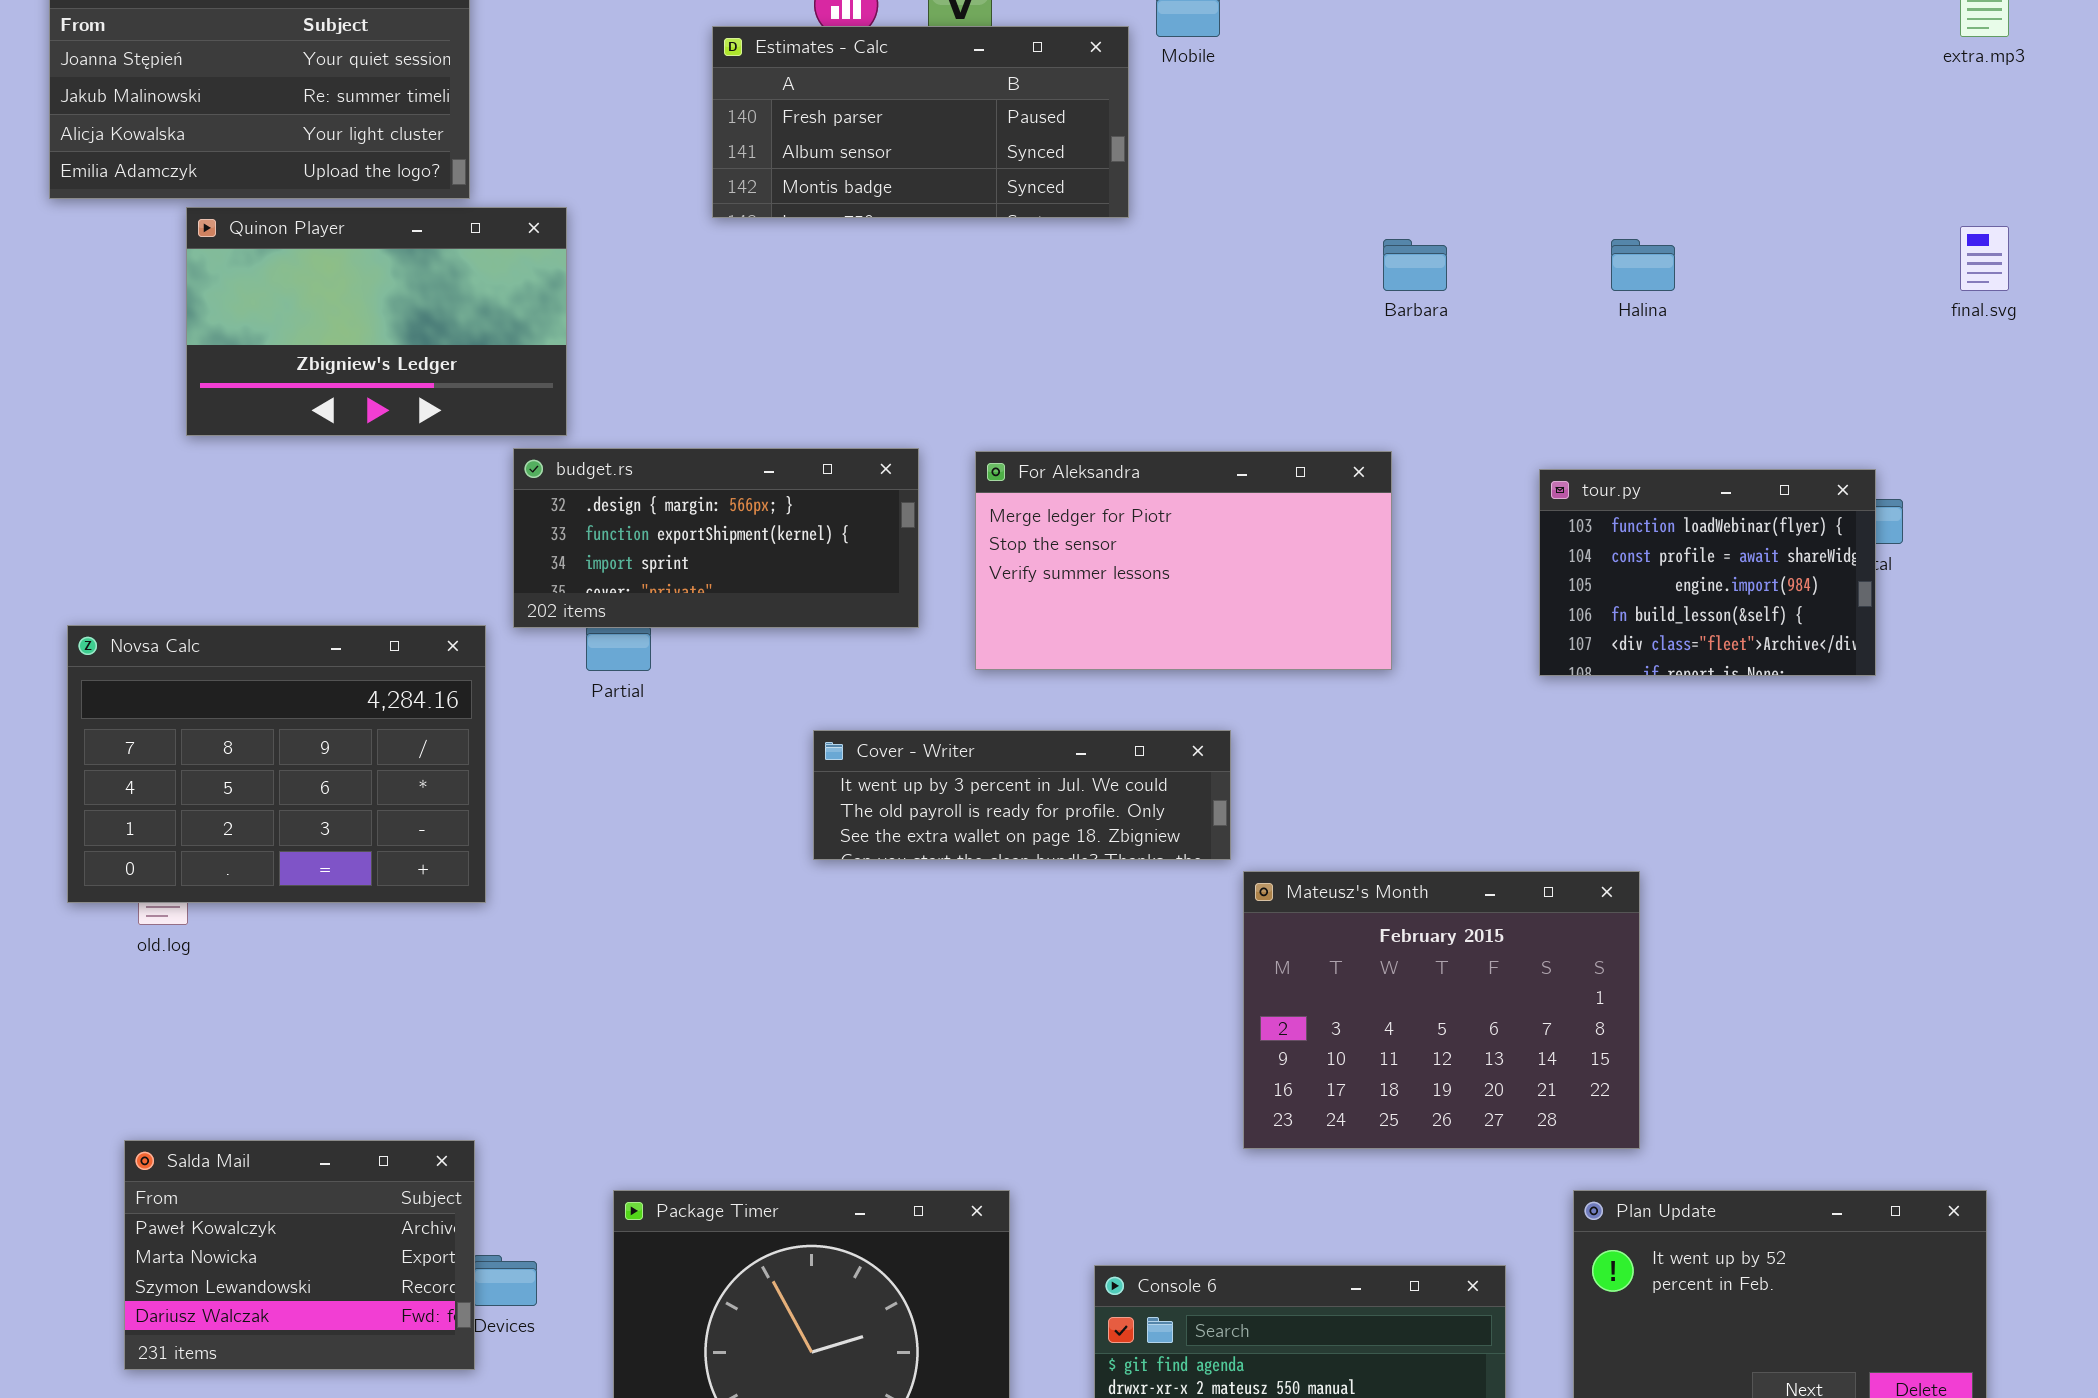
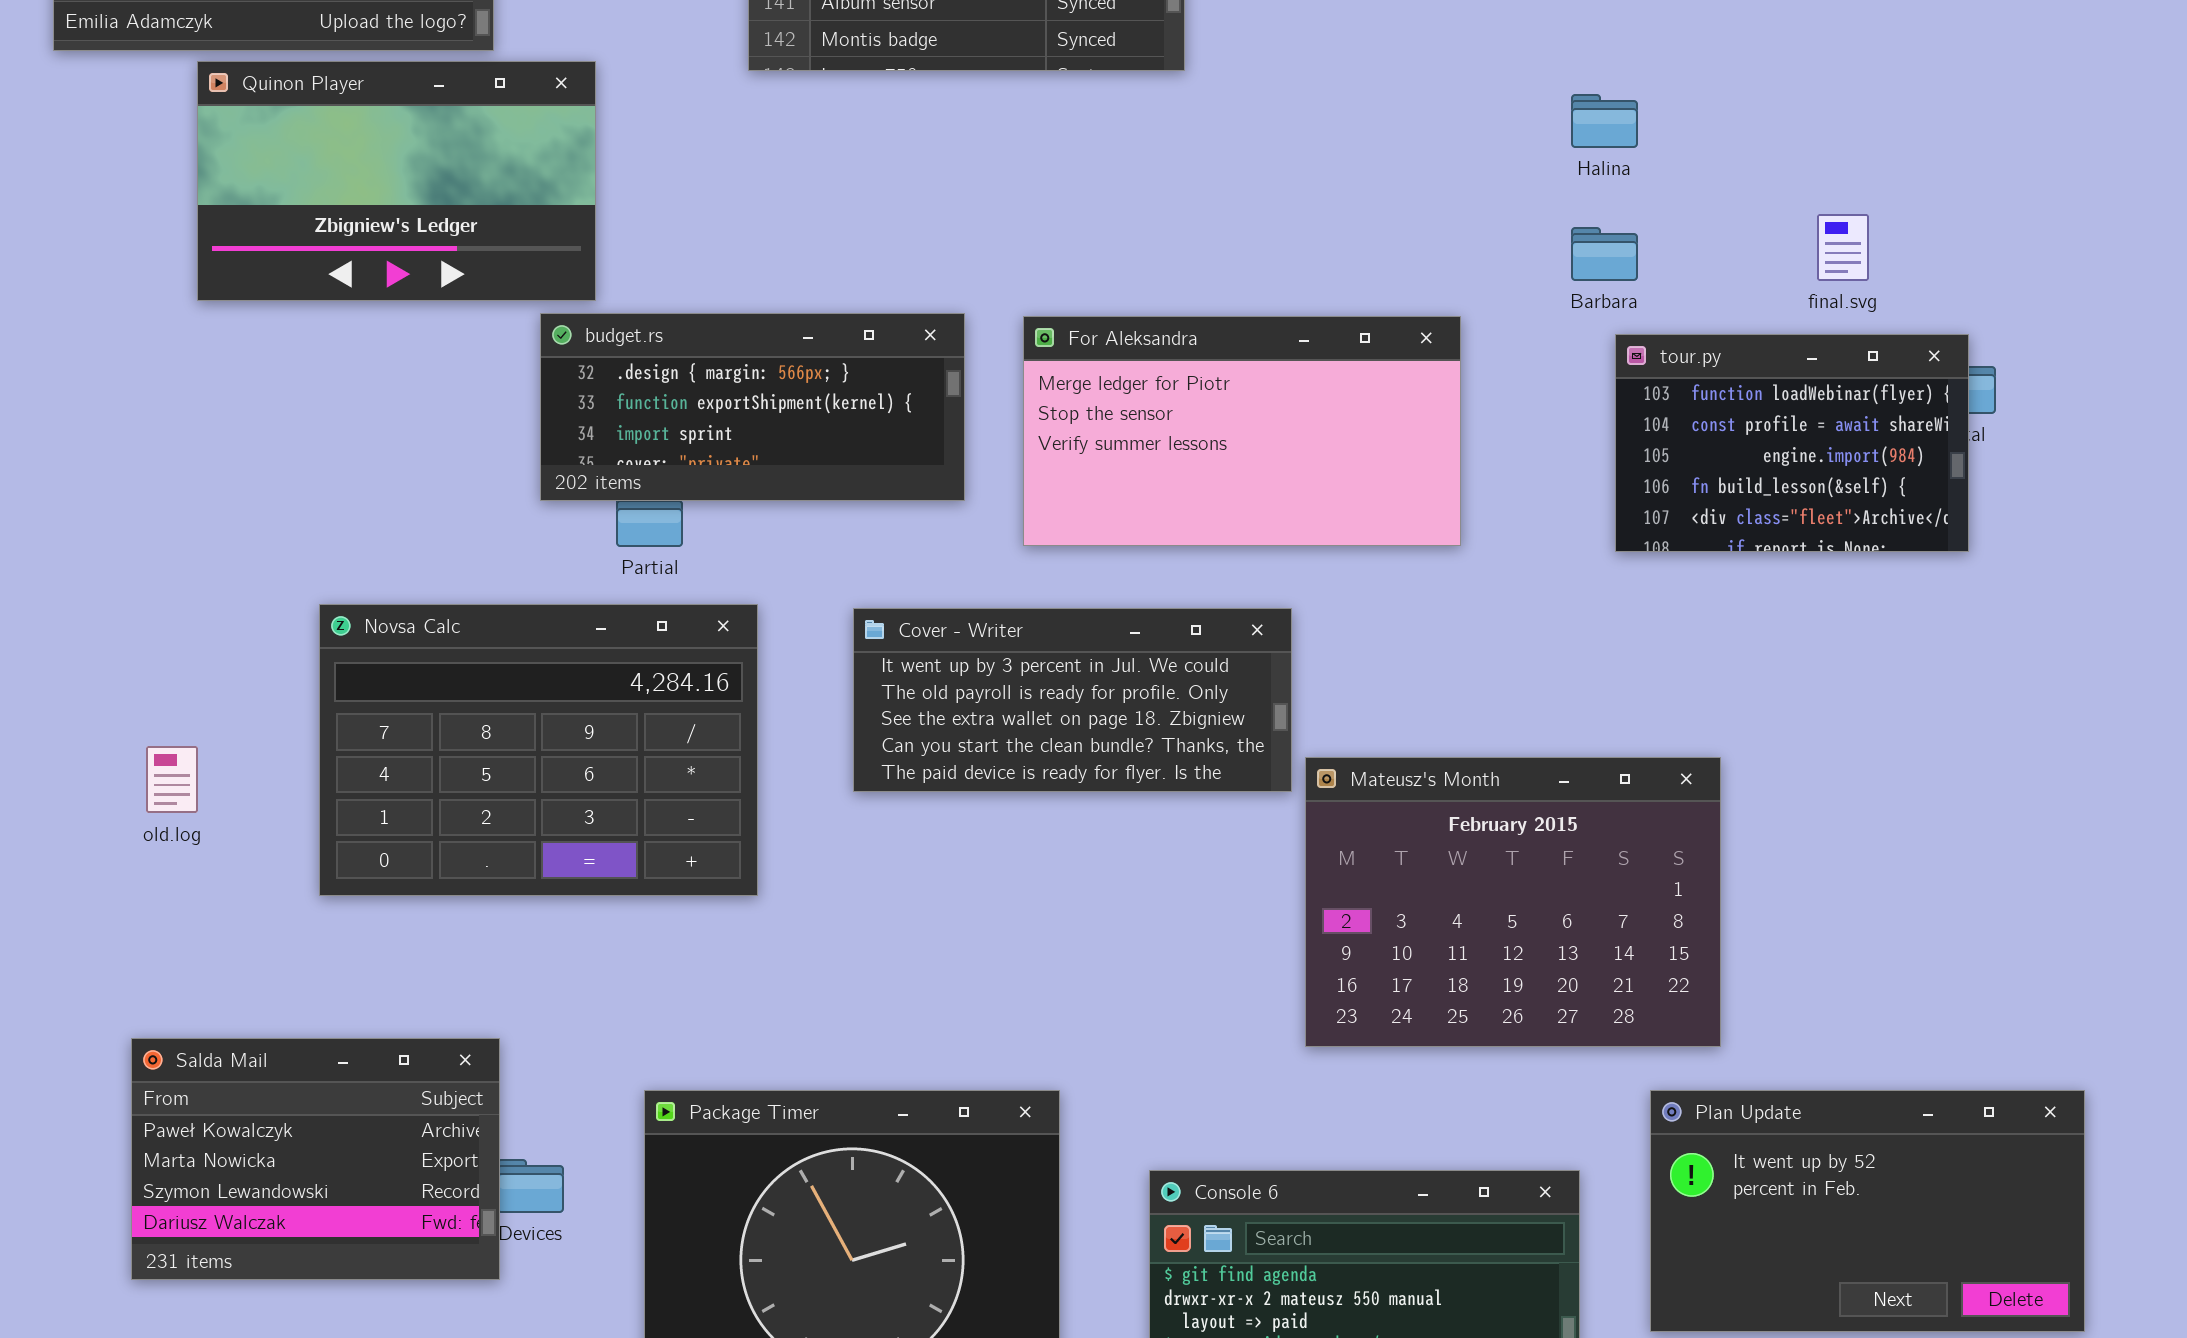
final.svg: [1960,226,2009,291] -> [1817,214,1869,281], moved
Barbara: [1383,239,1447,291] -> [1571,227,1638,281], moved
Halina: [1611,239,1675,291] -> [1571,94,1638,148], moved
Novsa Calc: [67,625,486,903] -> [319,604,758,896], moved
Cover - Writer: [813,730,1231,860] -> [853,608,1292,792], resized

